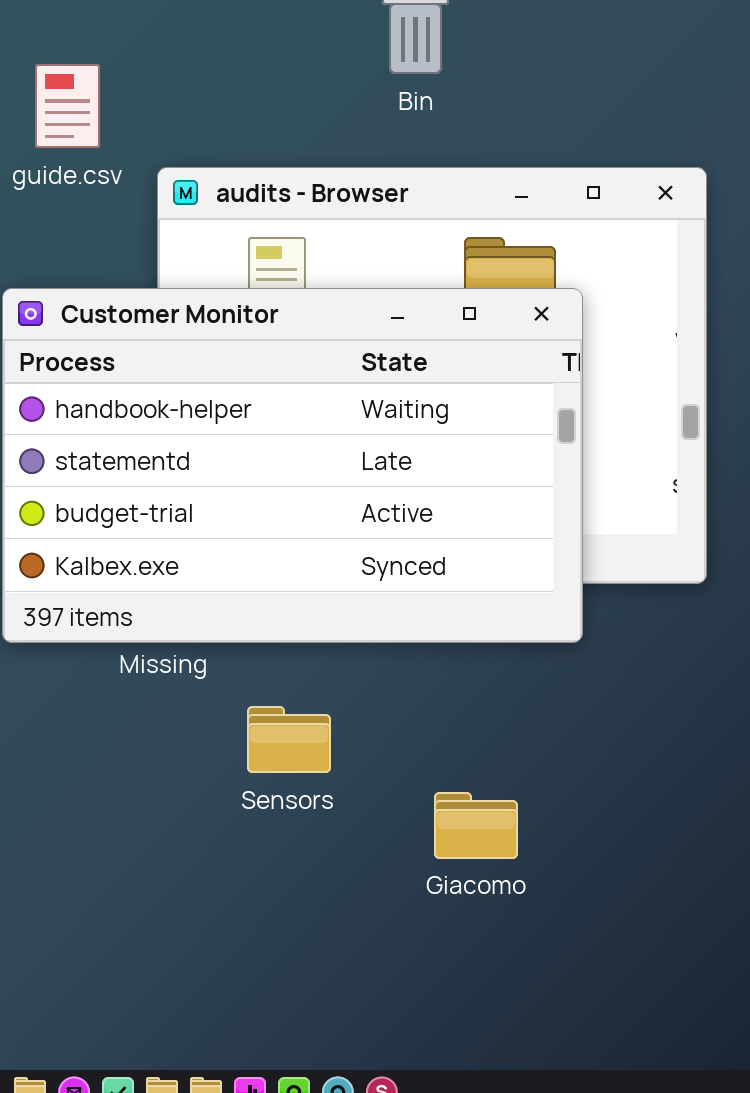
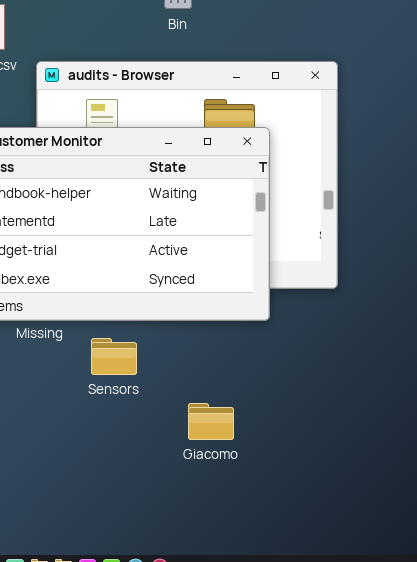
Sensors: [247,706,331,773] -> [91,338,137,375], moved

